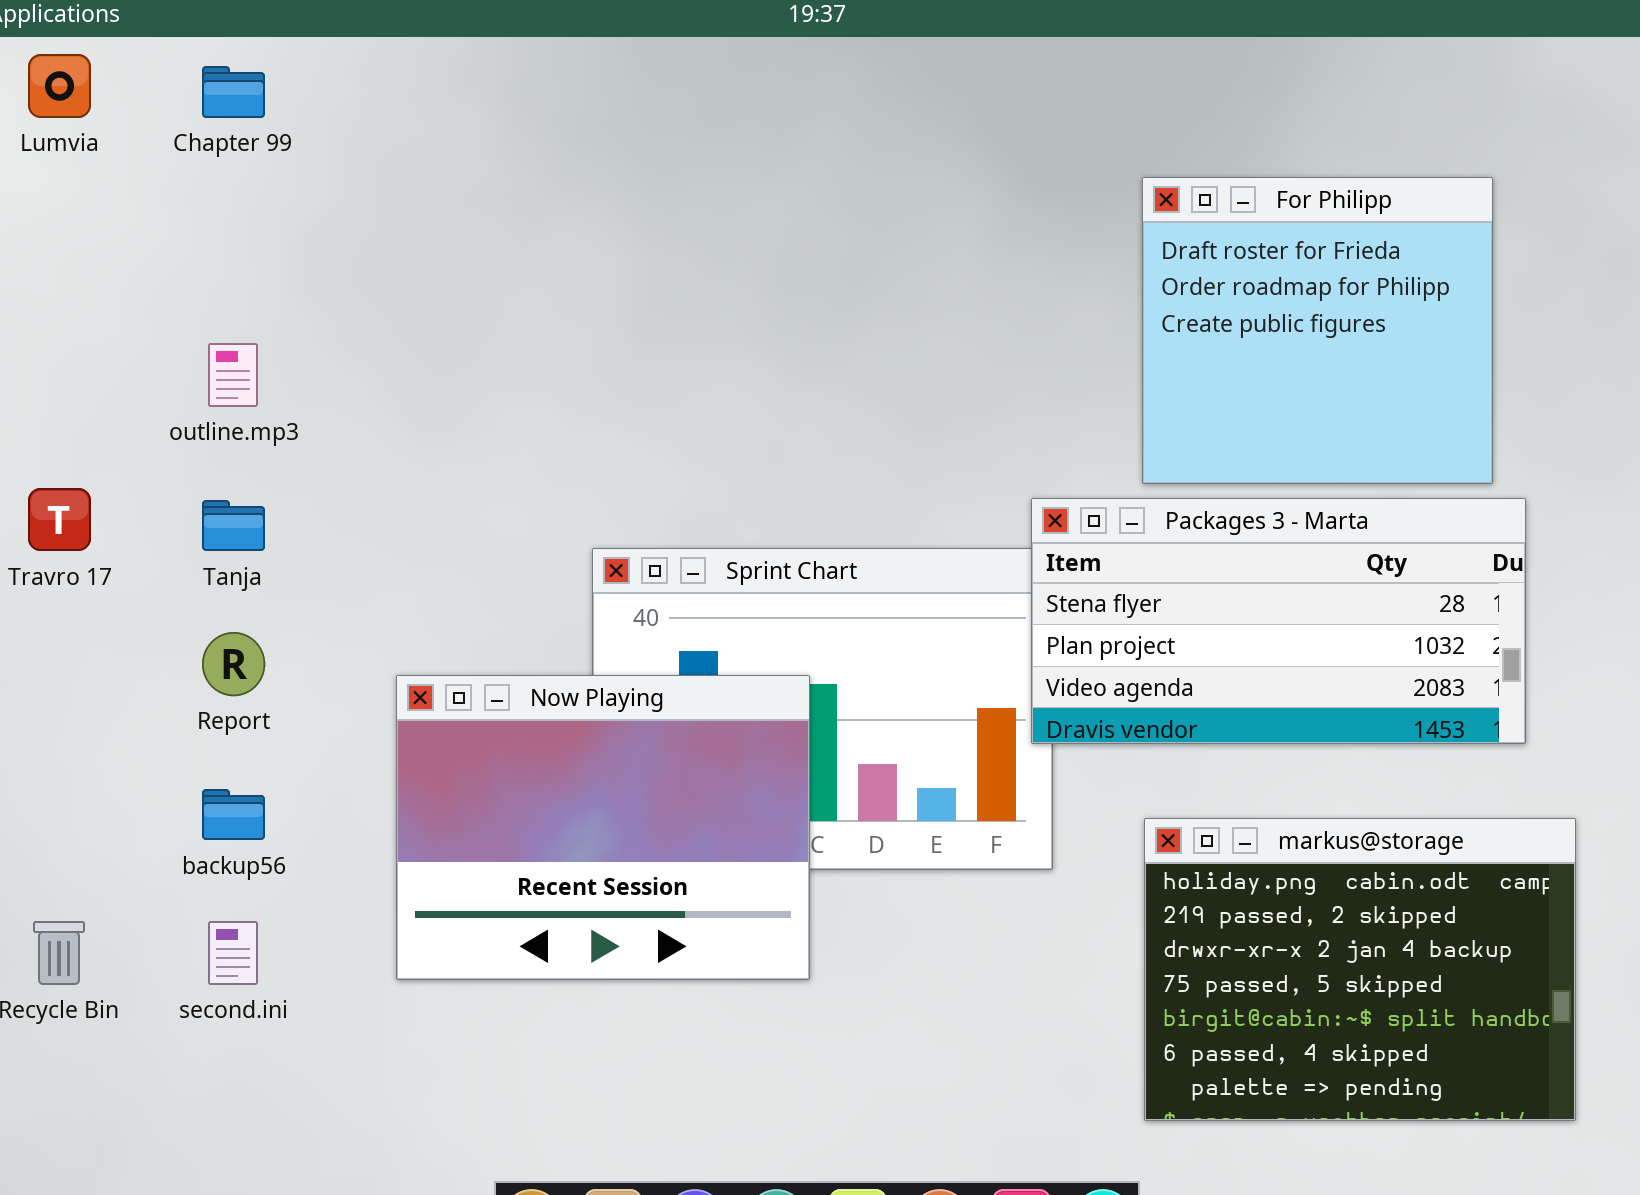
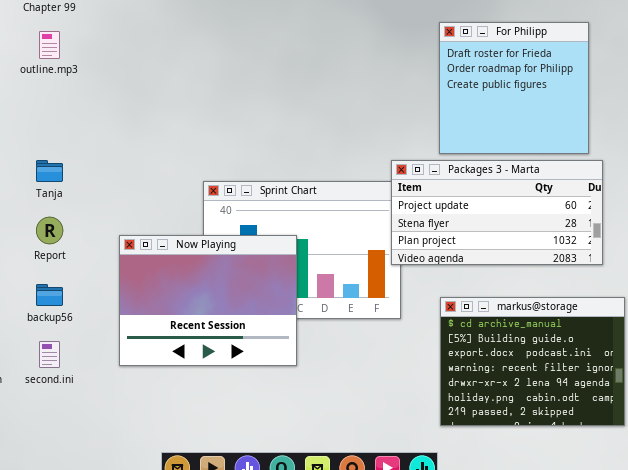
outline.mp3: [208,343,258,407] -> [39,31,60,59], moved
Packages 3 - Marta: [1031,498,1526,744] -> [391,160,603,265], scrolled up 1 row
markus@storage: [1144,818,1576,1121] -> [440,297,625,426], scrolled up 5 rows

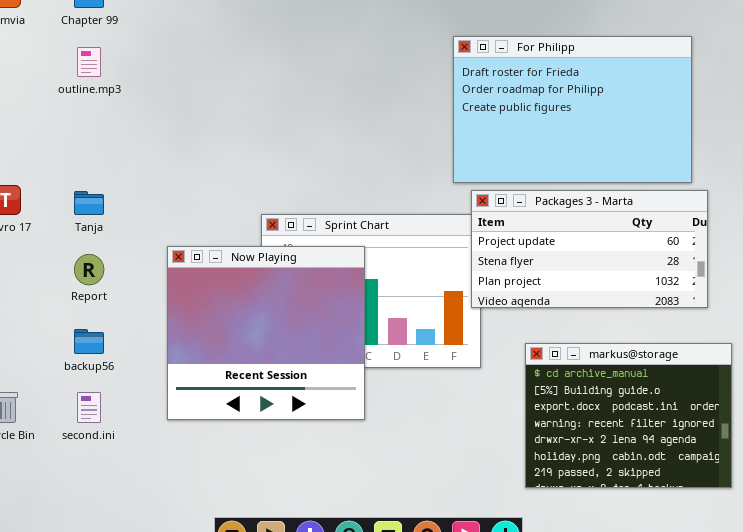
For Philipp: [439,22,589,154] -> [453,36,692,183], resized
Now Playing: [119,235,297,366] -> [167,246,365,420], resized

